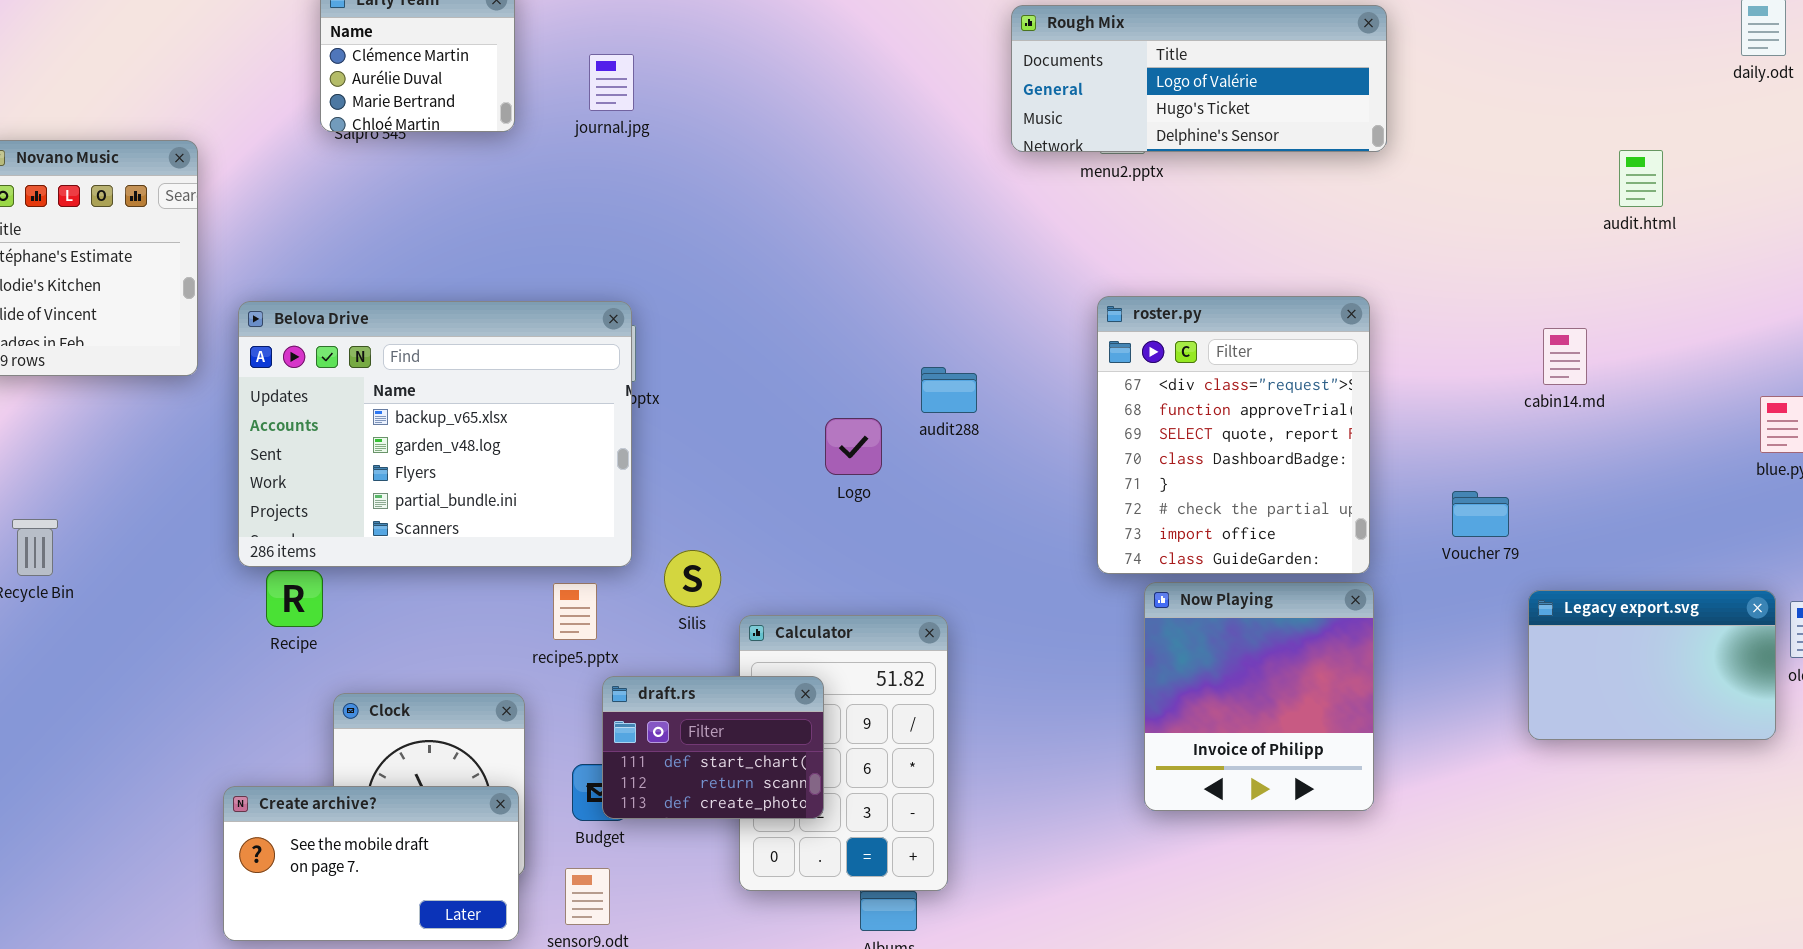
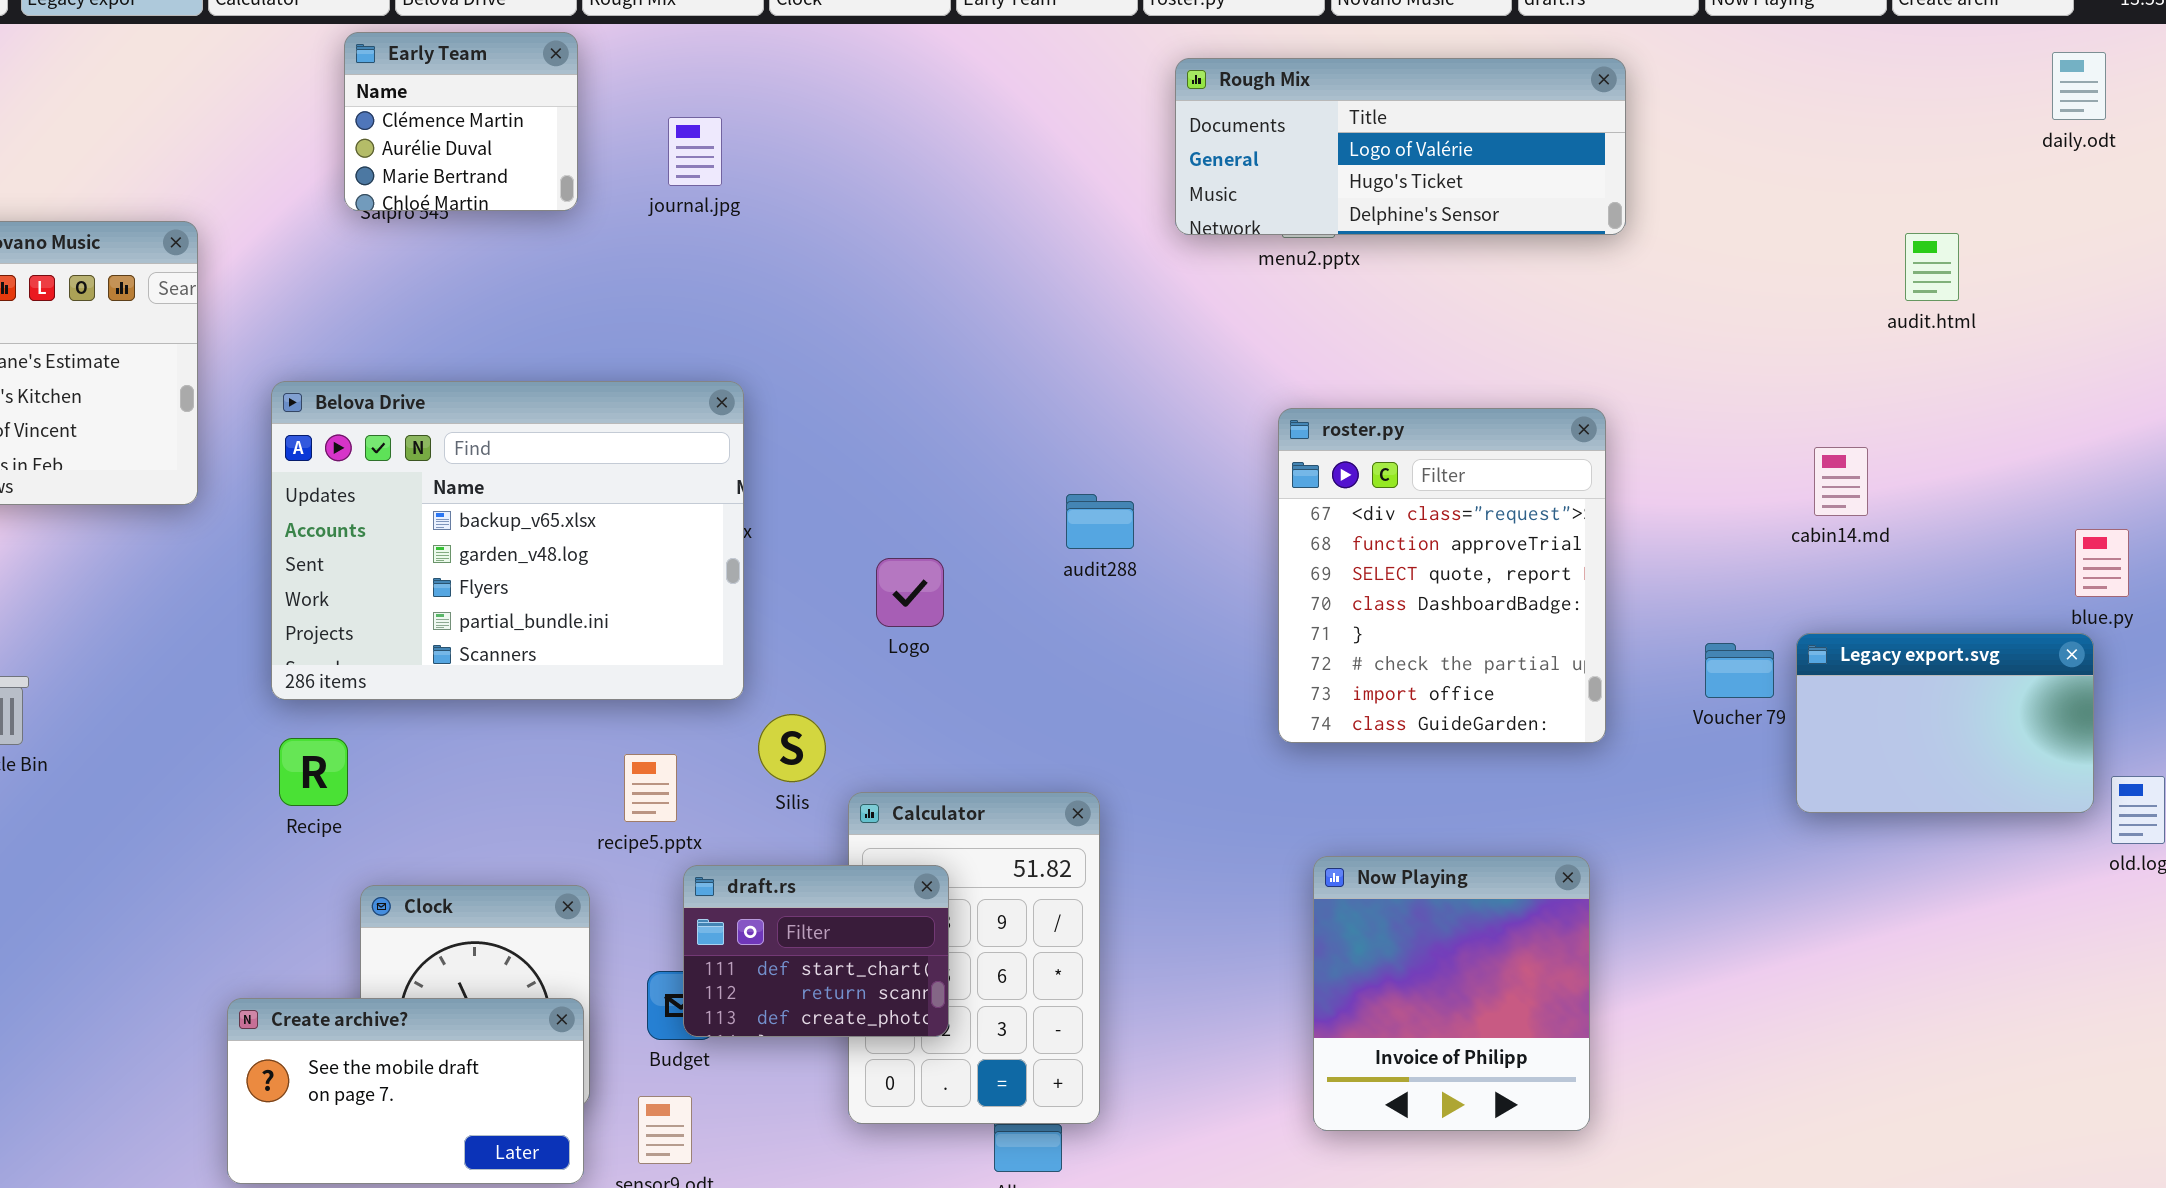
Belova Drive: [238,301,632,567] -> [271,381,744,700], moved
Logo: [825,418,882,475] -> [876,558,944,627], moved
Now Playing: [1144,582,1374,811] -> [1313,856,1590,1131], moved
Legacy export.svg: [1528,590,1776,740] -> [1796,633,2094,813], moved

